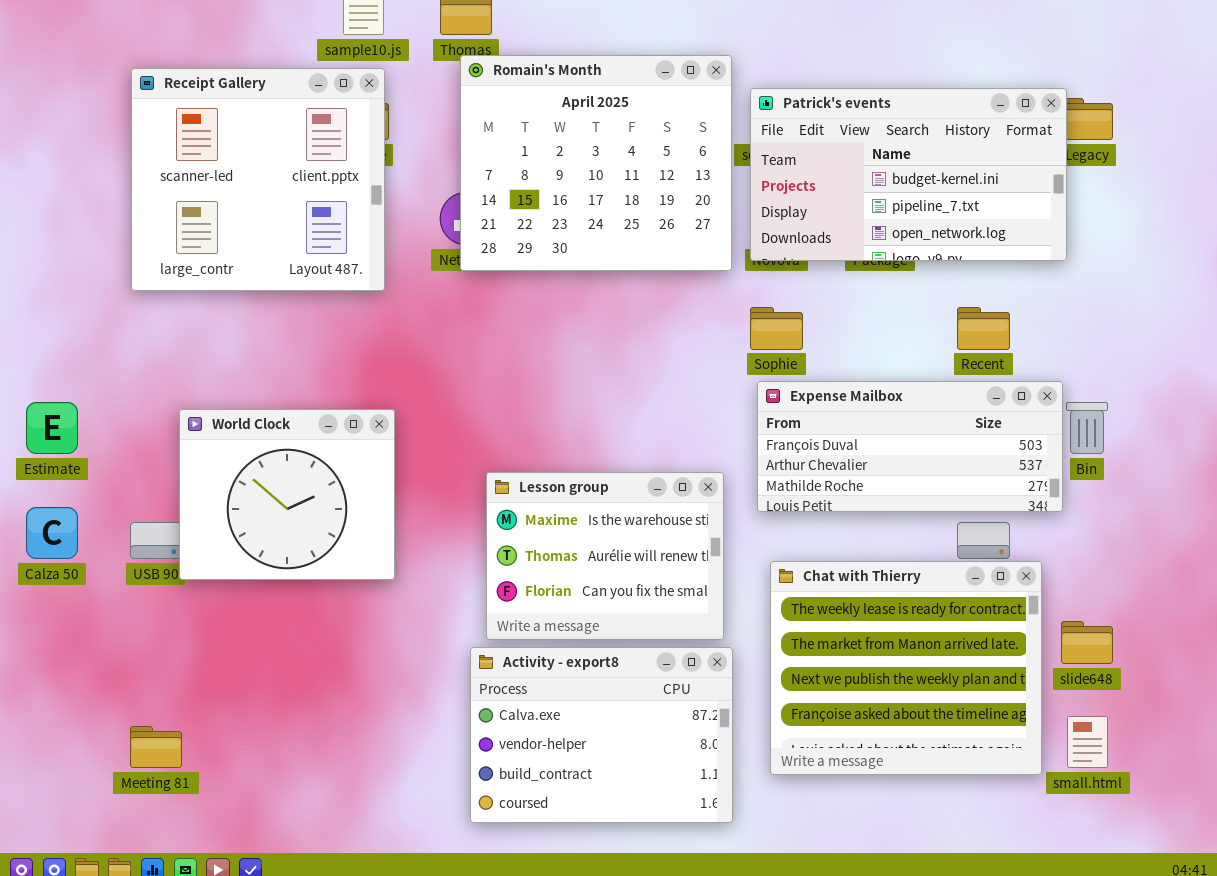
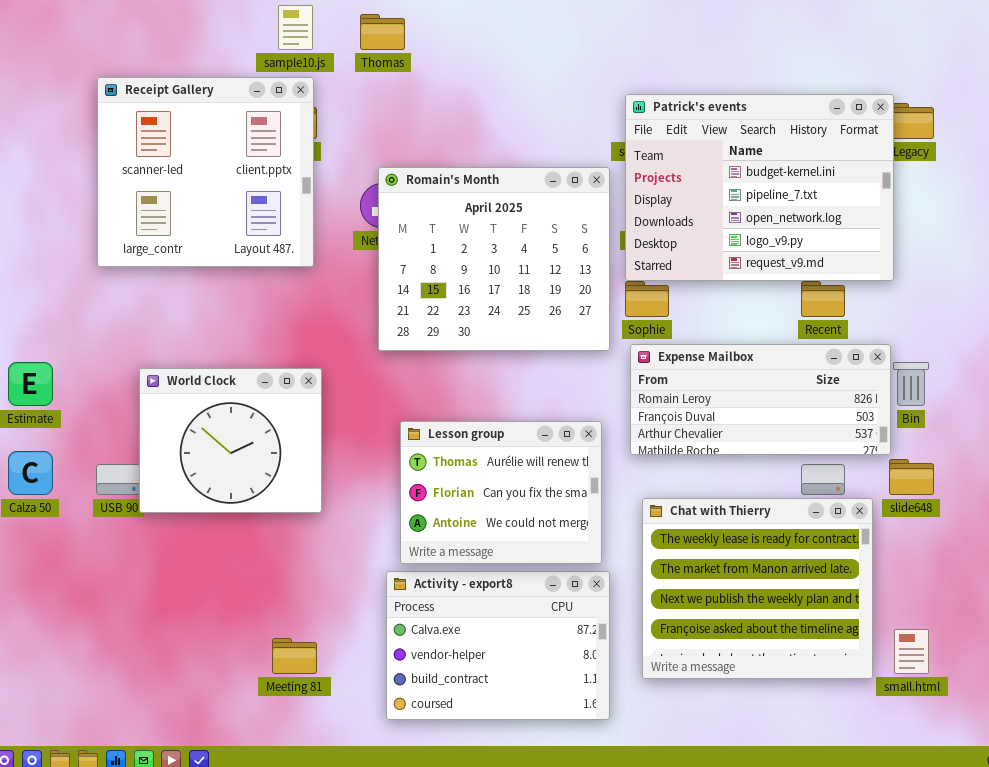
Romain's Month: [460,55,732,271] -> [378,167,610,351], moved
Patrick's events: [750,88,1067,261] -> [625,94,894,281], resized
Expense Mailbox: [757,381,1063,512] -> [630,344,891,455], scrolled up 1 row
Lesson group: [486,472,724,640] -> [400,421,602,564], scrolled down 1 row
slide648: [1061,621,1113,664] -> [889,459,934,495], moved
Meeting 81: [130,726,182,768] -> [272,638,317,674], moved

